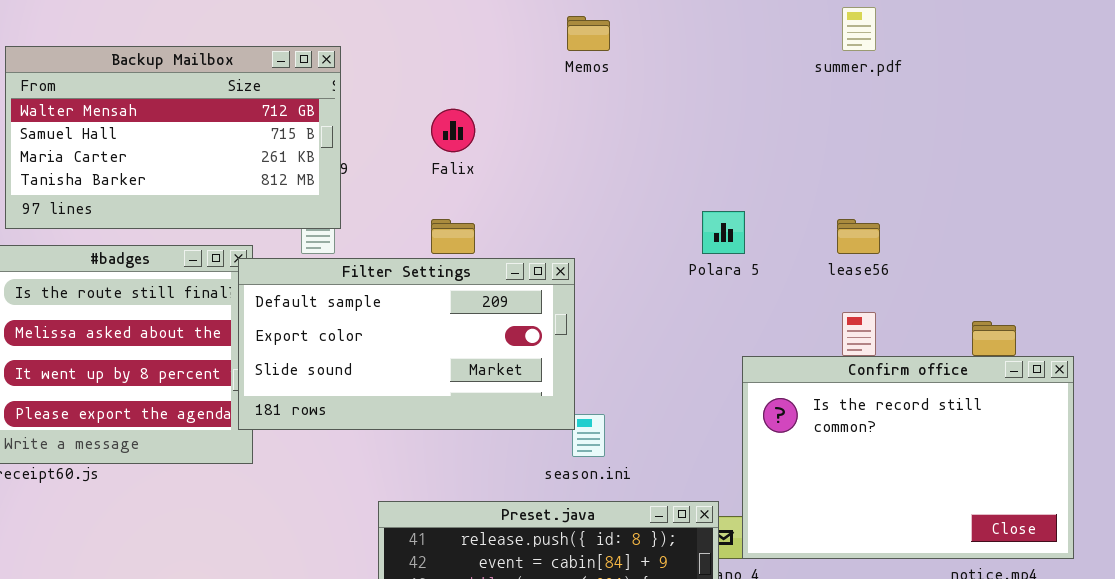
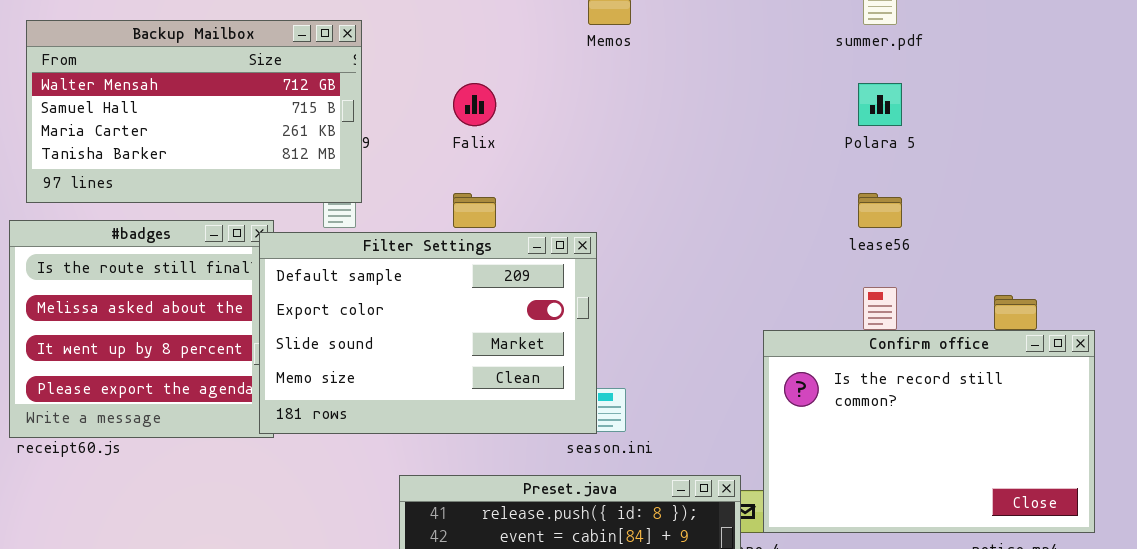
Polara 5: [702,211,745,254] -> [858,83,902,126], moved
Filter Settings: [238,258,575,430] -> [259,232,597,434], resized

